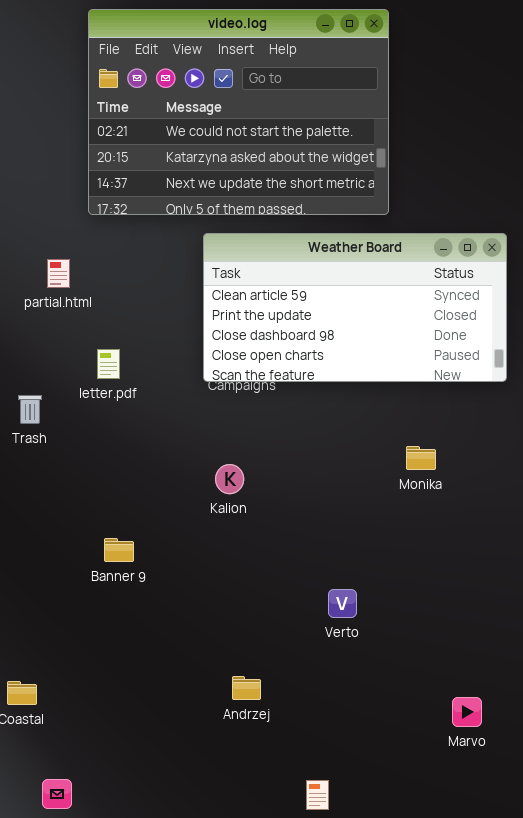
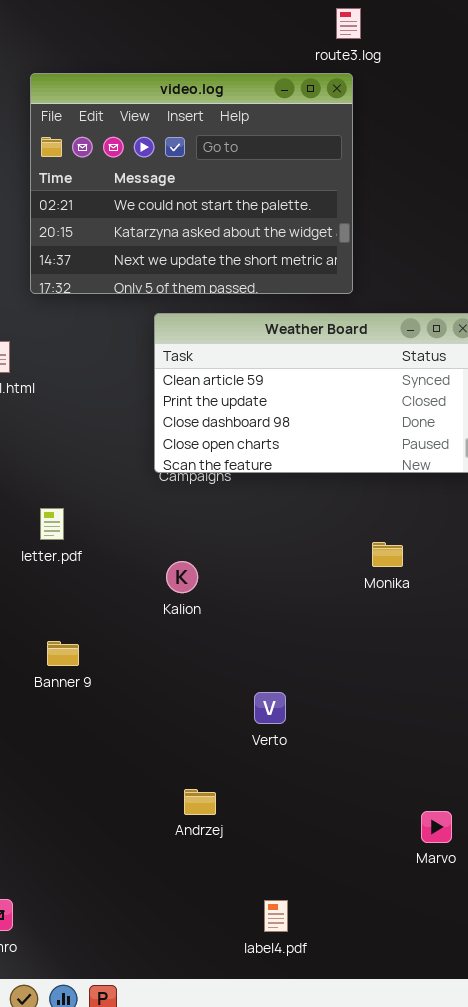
letter.pdf: [97,349,120,379] -> [40,508,64,540], moved
Verto: [328,589,357,618] -> [254,692,286,724], moved

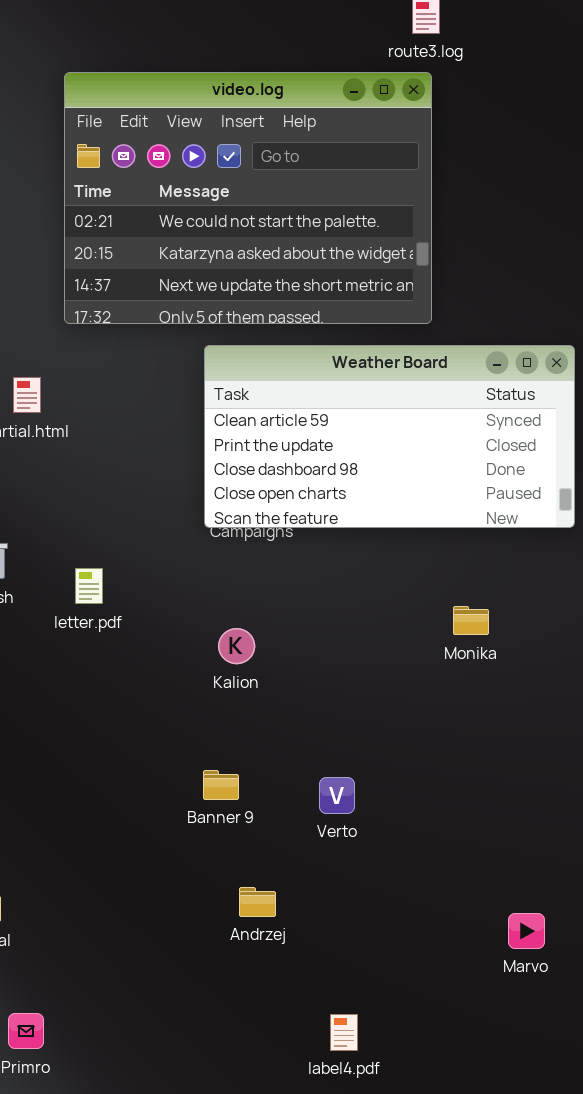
Banner 9: [47,641,79,666] -> [203,770,239,800], moved

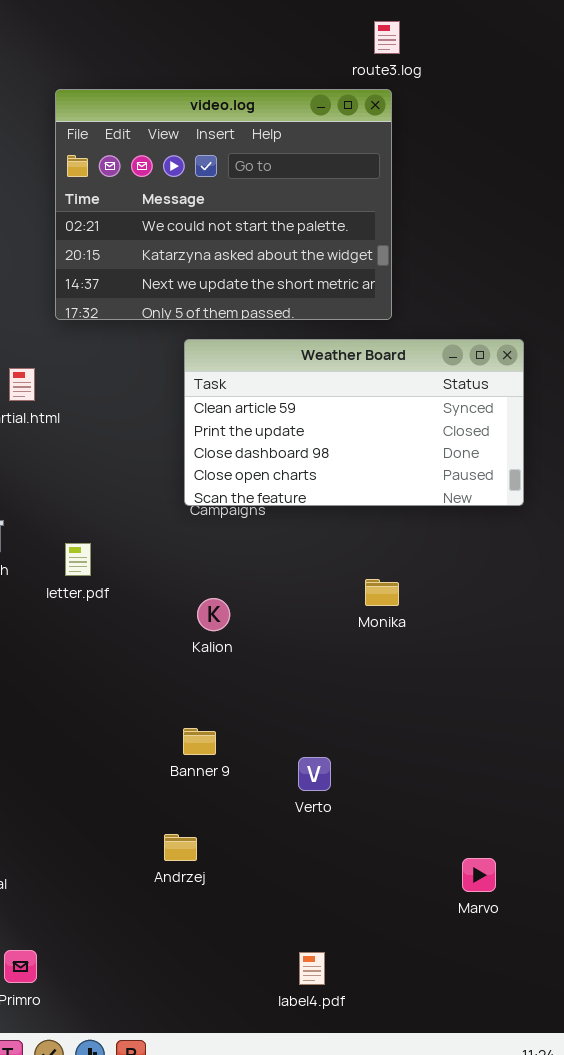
Monika: [453,606,489,635] -> [365,579,399,606], moved
Verto: [319,777,355,814] -> [298,757,331,791], moved
Andrzej: [239,887,276,917] -> [164,834,197,861], moved

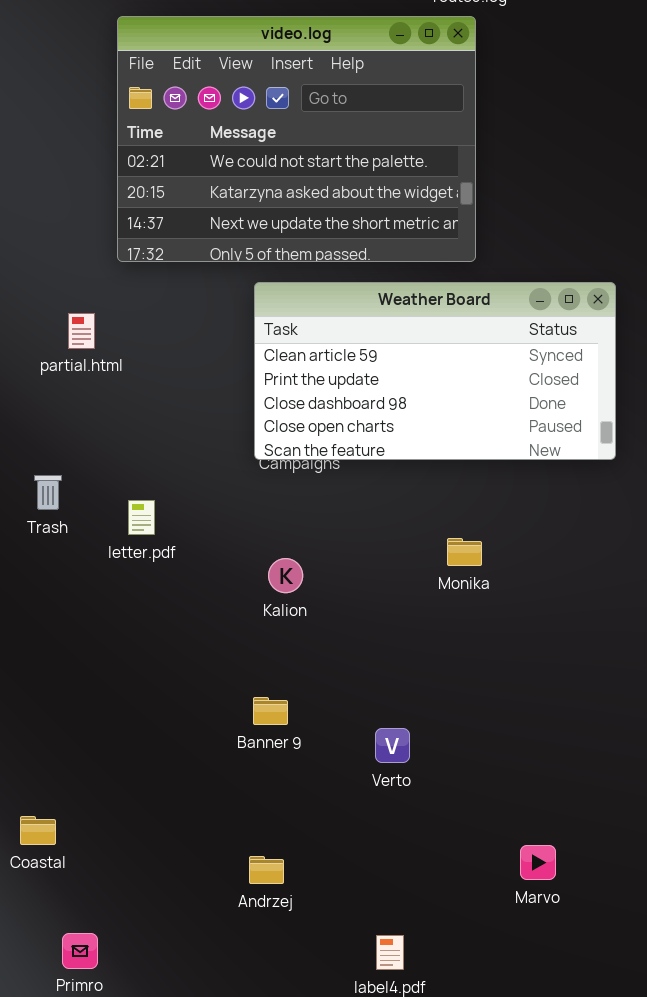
Andrzej: [164,834,197,861] -> [249,856,284,884], moved
Marvo: [462,858,496,892] -> [520,845,556,880], moved

